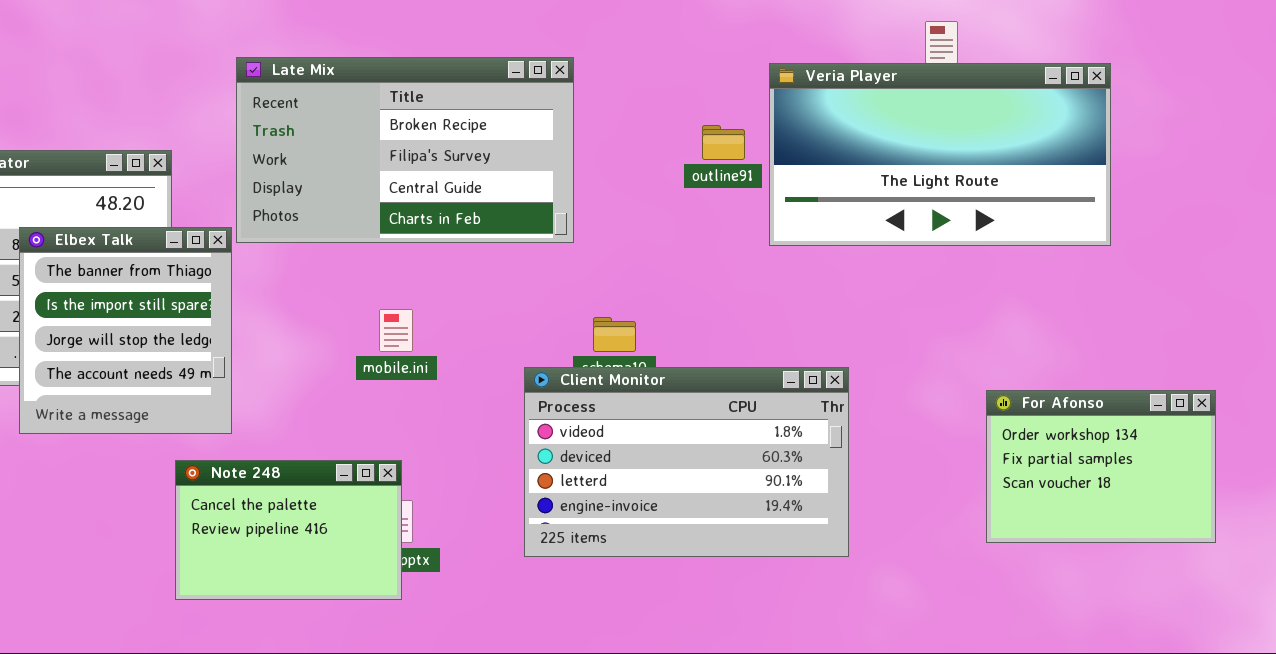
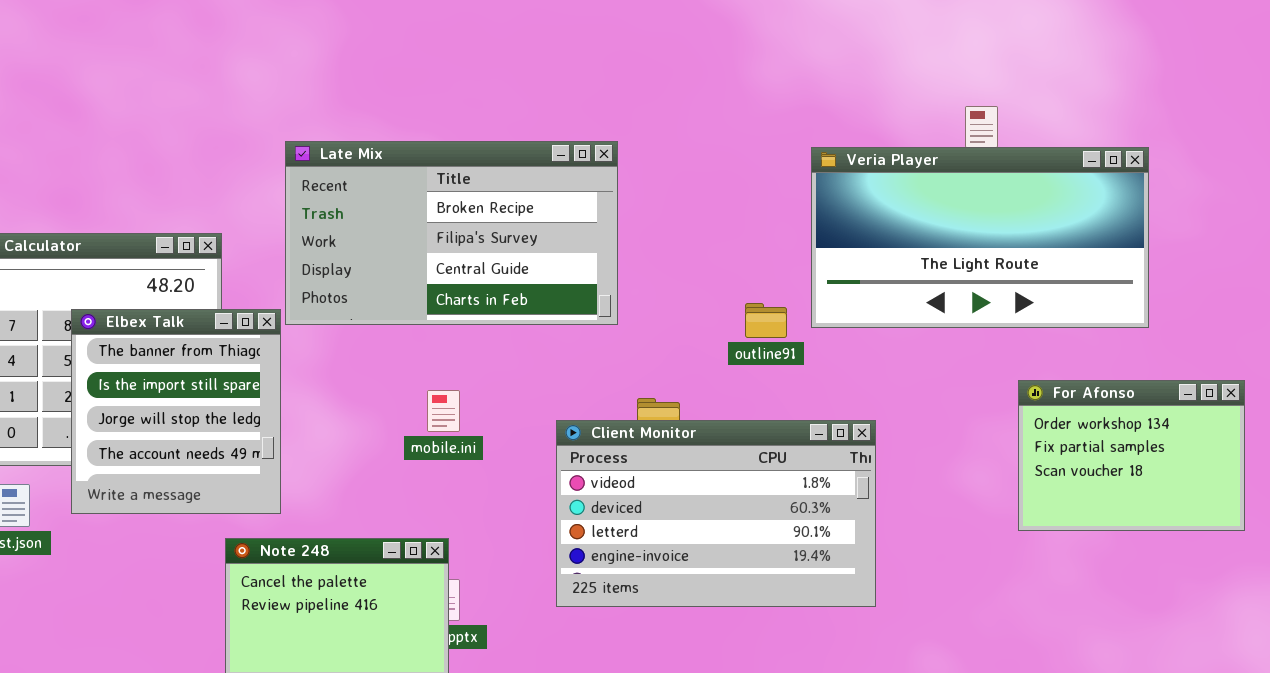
outline91: [702,125,745,160] -> [745,303,787,338], moved
Client Monitor: [524,367,849,557] -> [556,420,876,607], moved
For Afonso: [986,390,1216,543] -> [1018,380,1245,531], moved

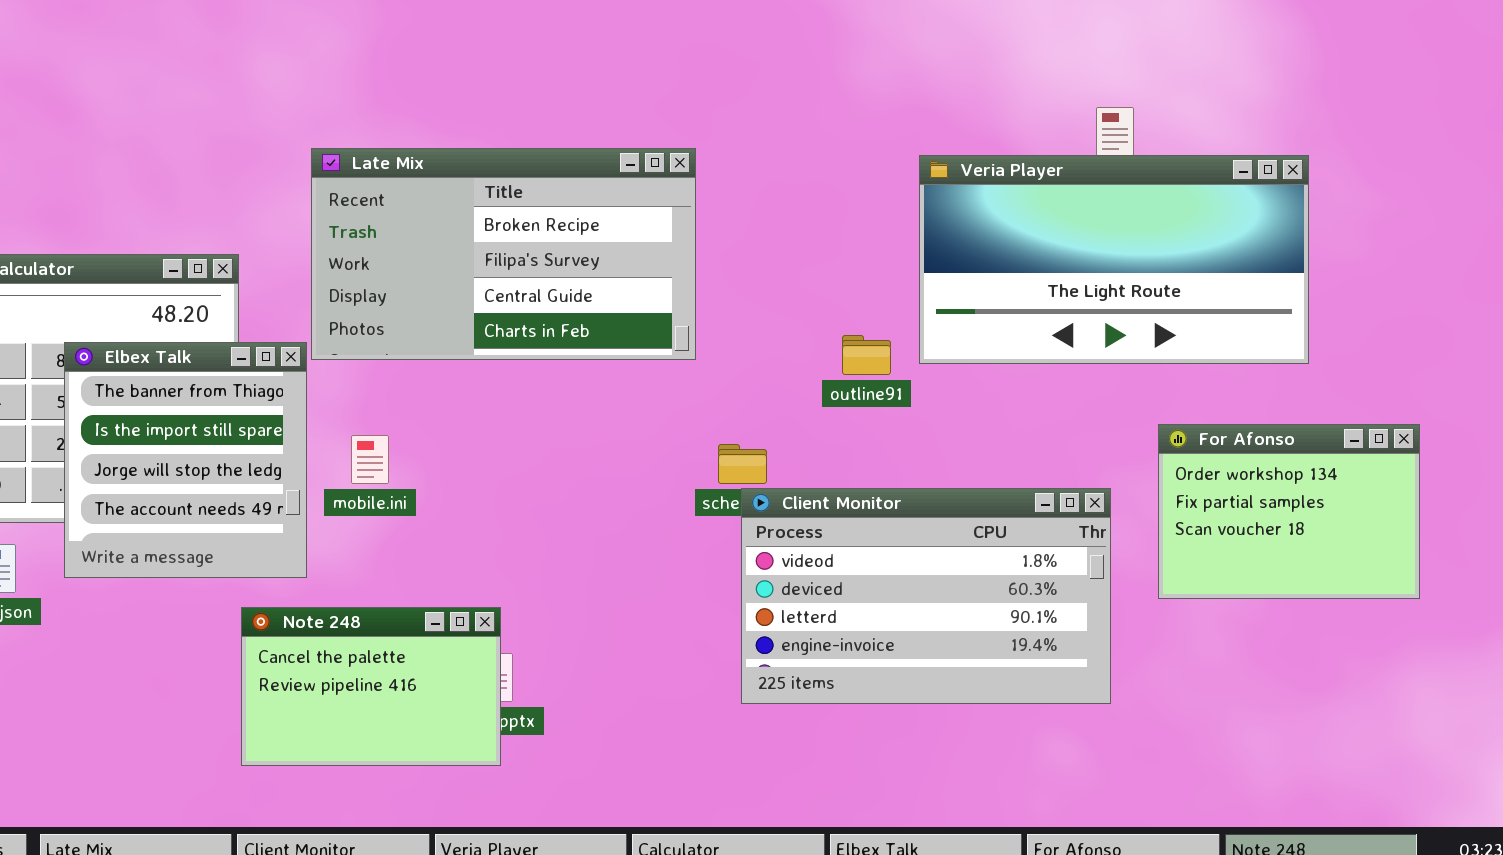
mobile.ini: [427,390,460,432] -> [351,435,389,484], moved
Client Monitor: [556,420,876,607] -> [741,488,1111,704], moved

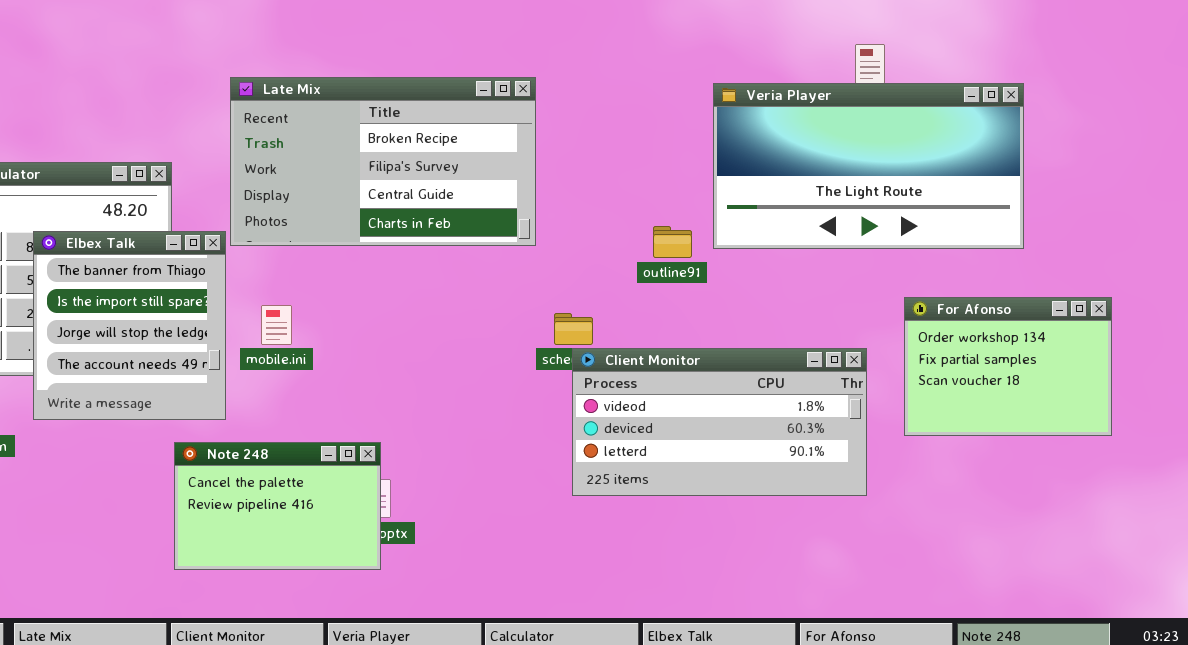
Client Monitor: [741,488,1111,704] -> [572,348,867,496], resized

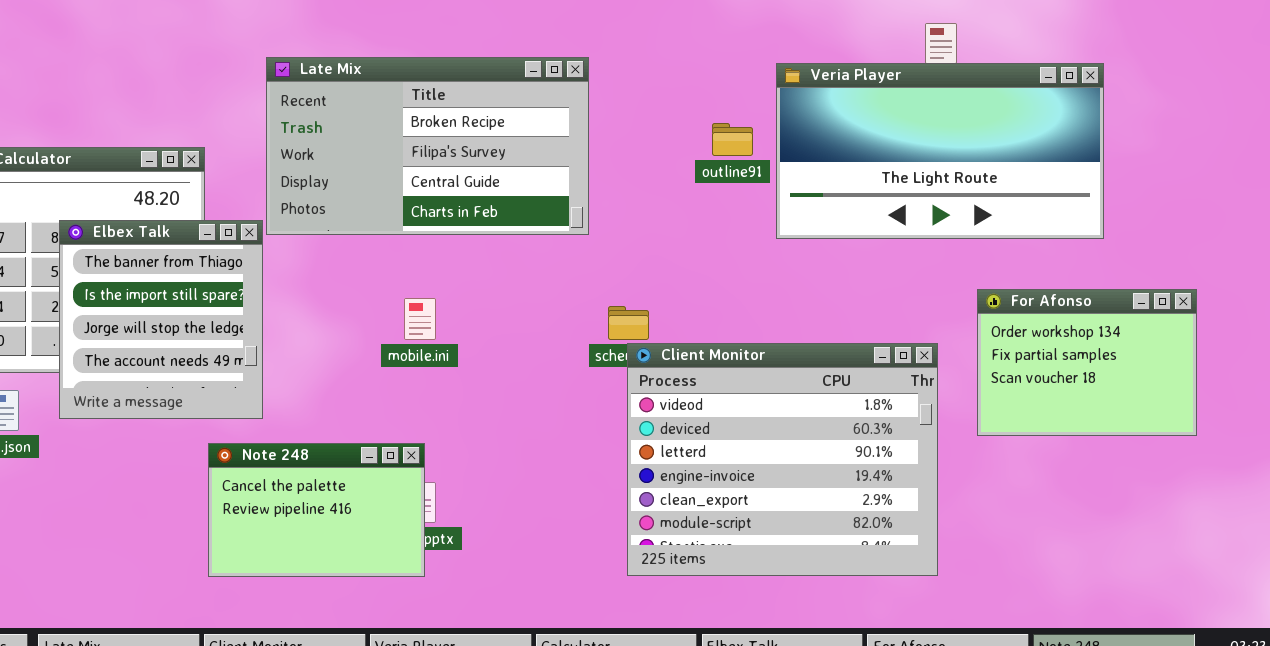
outline91: [653,226,692,258] -> [712,123,753,156], moved
mobile.ini: [261,305,292,345] -> [404,298,436,340], moved
Client Monitor: [572,348,867,496] -> [627,343,938,576], resized

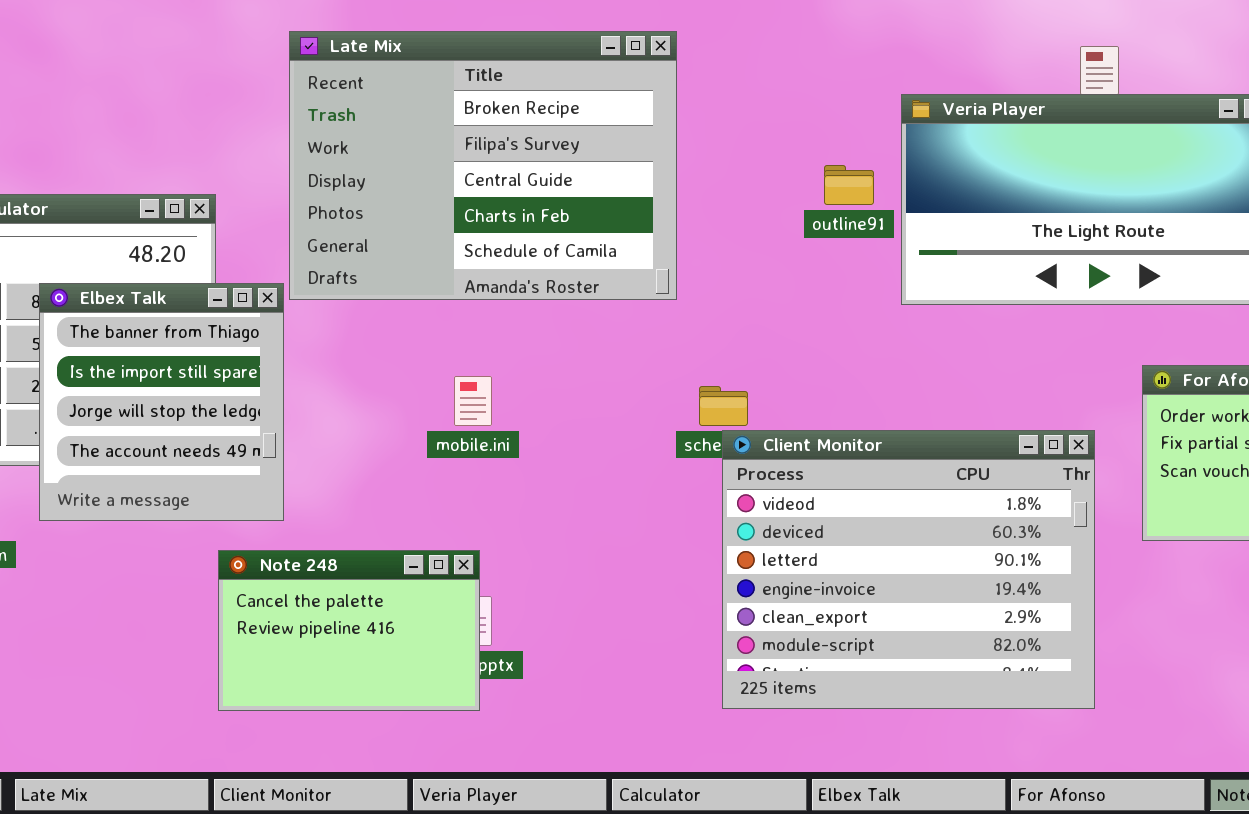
Late Mix: [266,57,589,235] -> [289,31,677,300], resized

